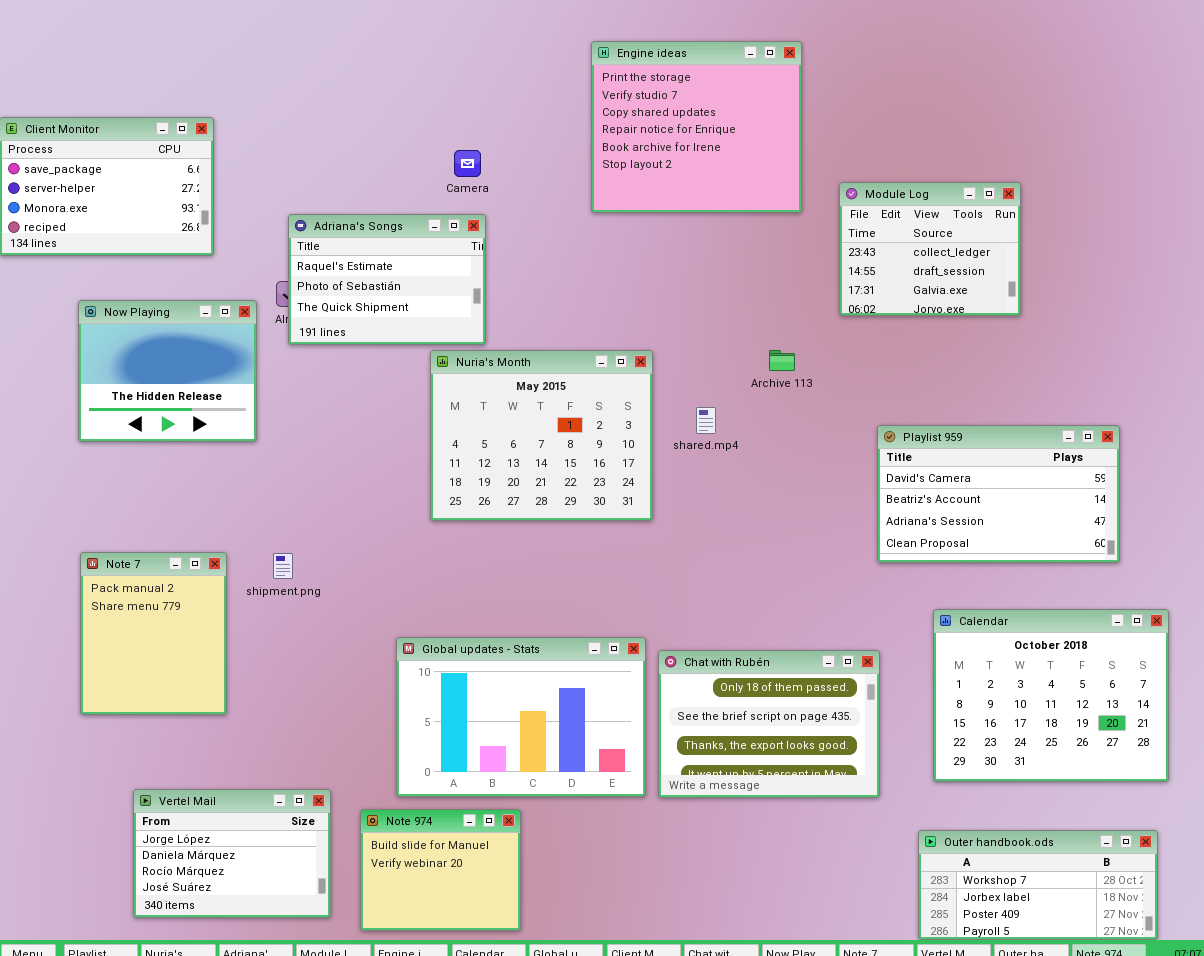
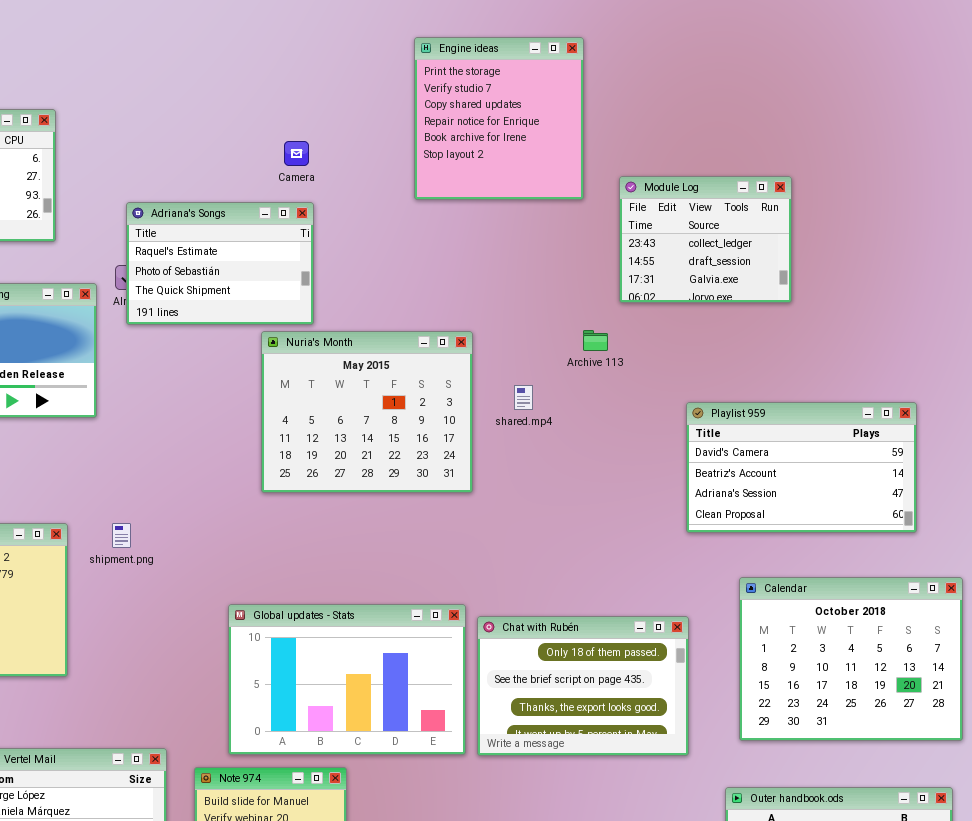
Engine ideas: [591,41,802,213] -> [414,37,584,200], resized
Module Log: [839,182,1021,316] -> [619,176,792,303], moved

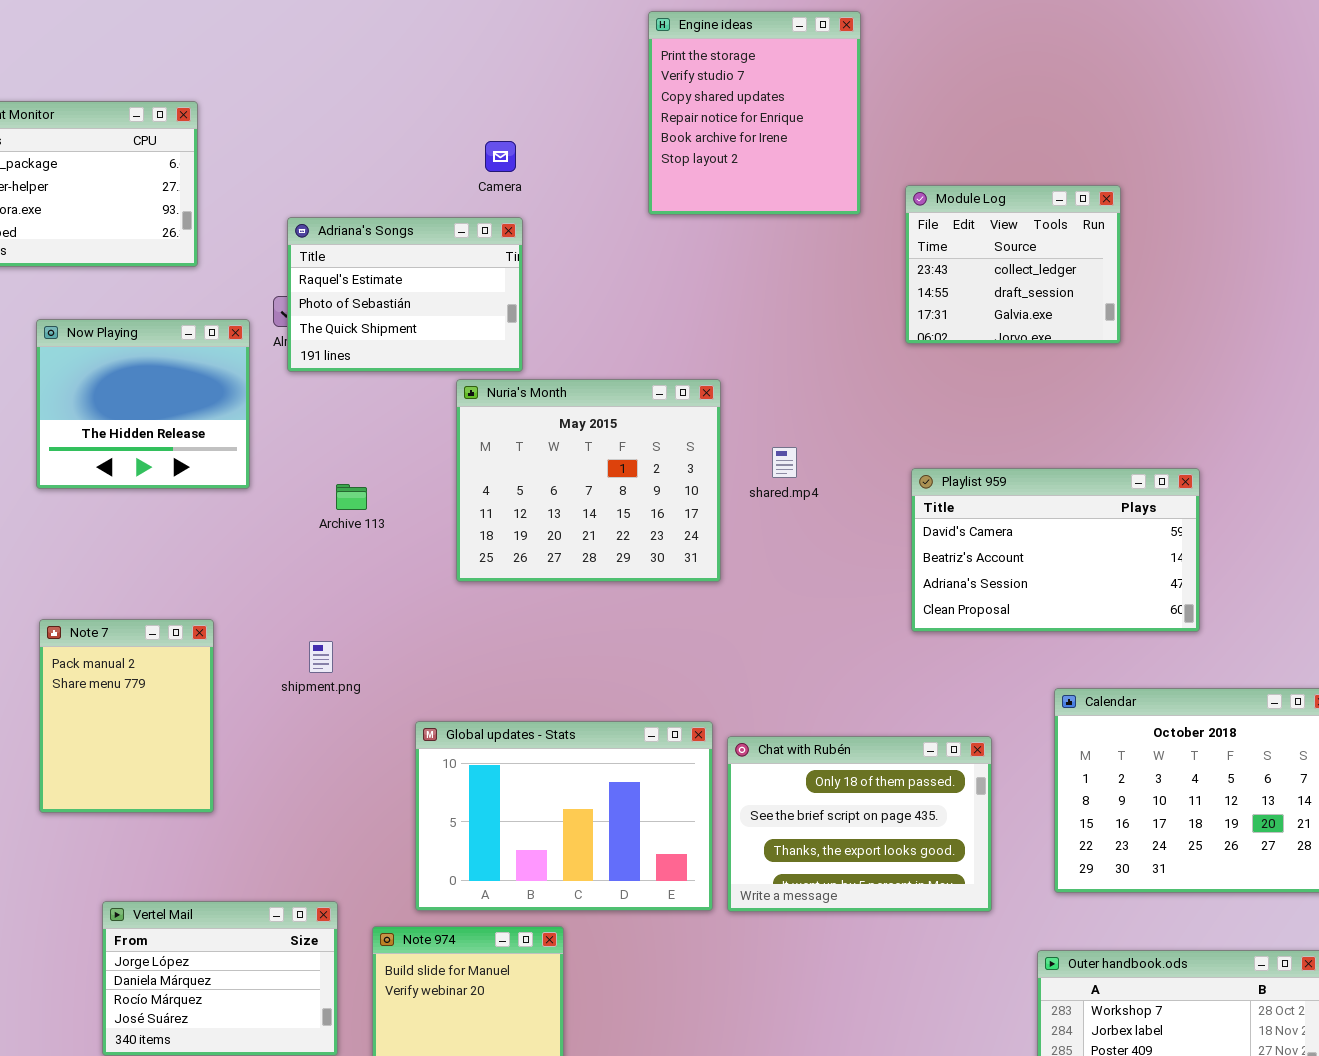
Archive 113: [583,330,608,351] -> [336,484,367,510], moved
Playlist 959: [686,402,917,533] -> [911,468,1200,632], moved
shipment.png: [112,523,131,548] -> [309,641,333,673], moved

